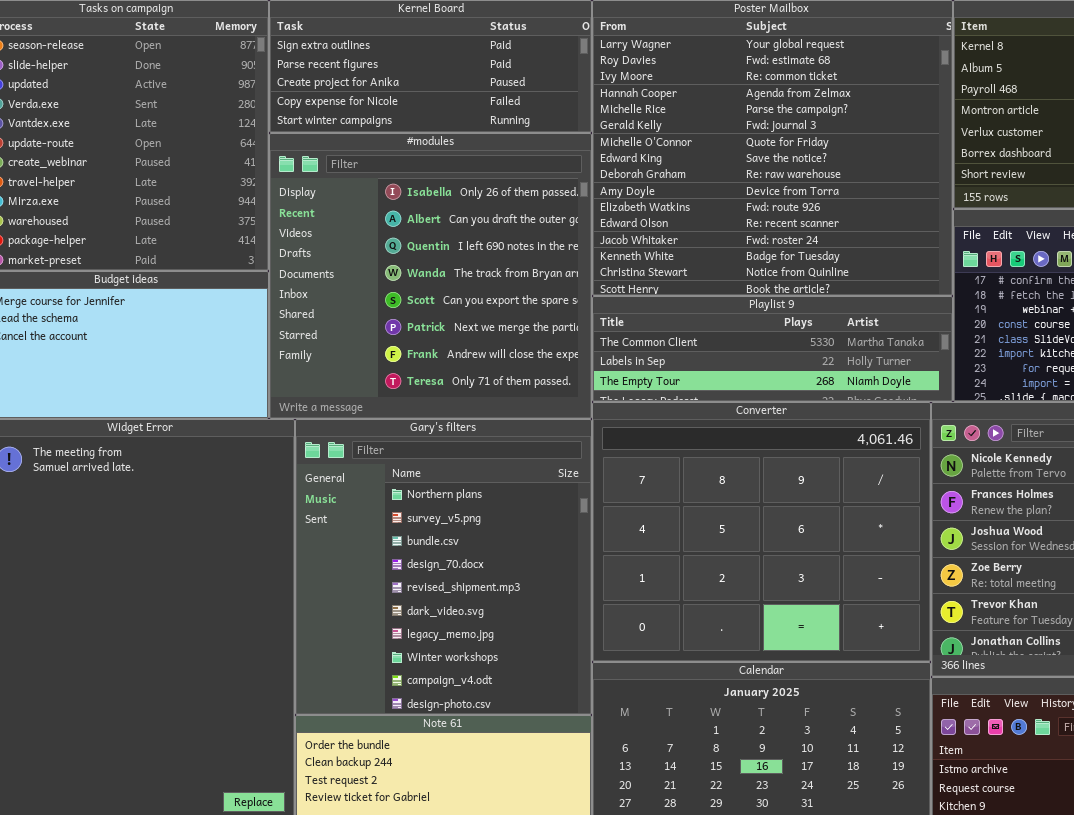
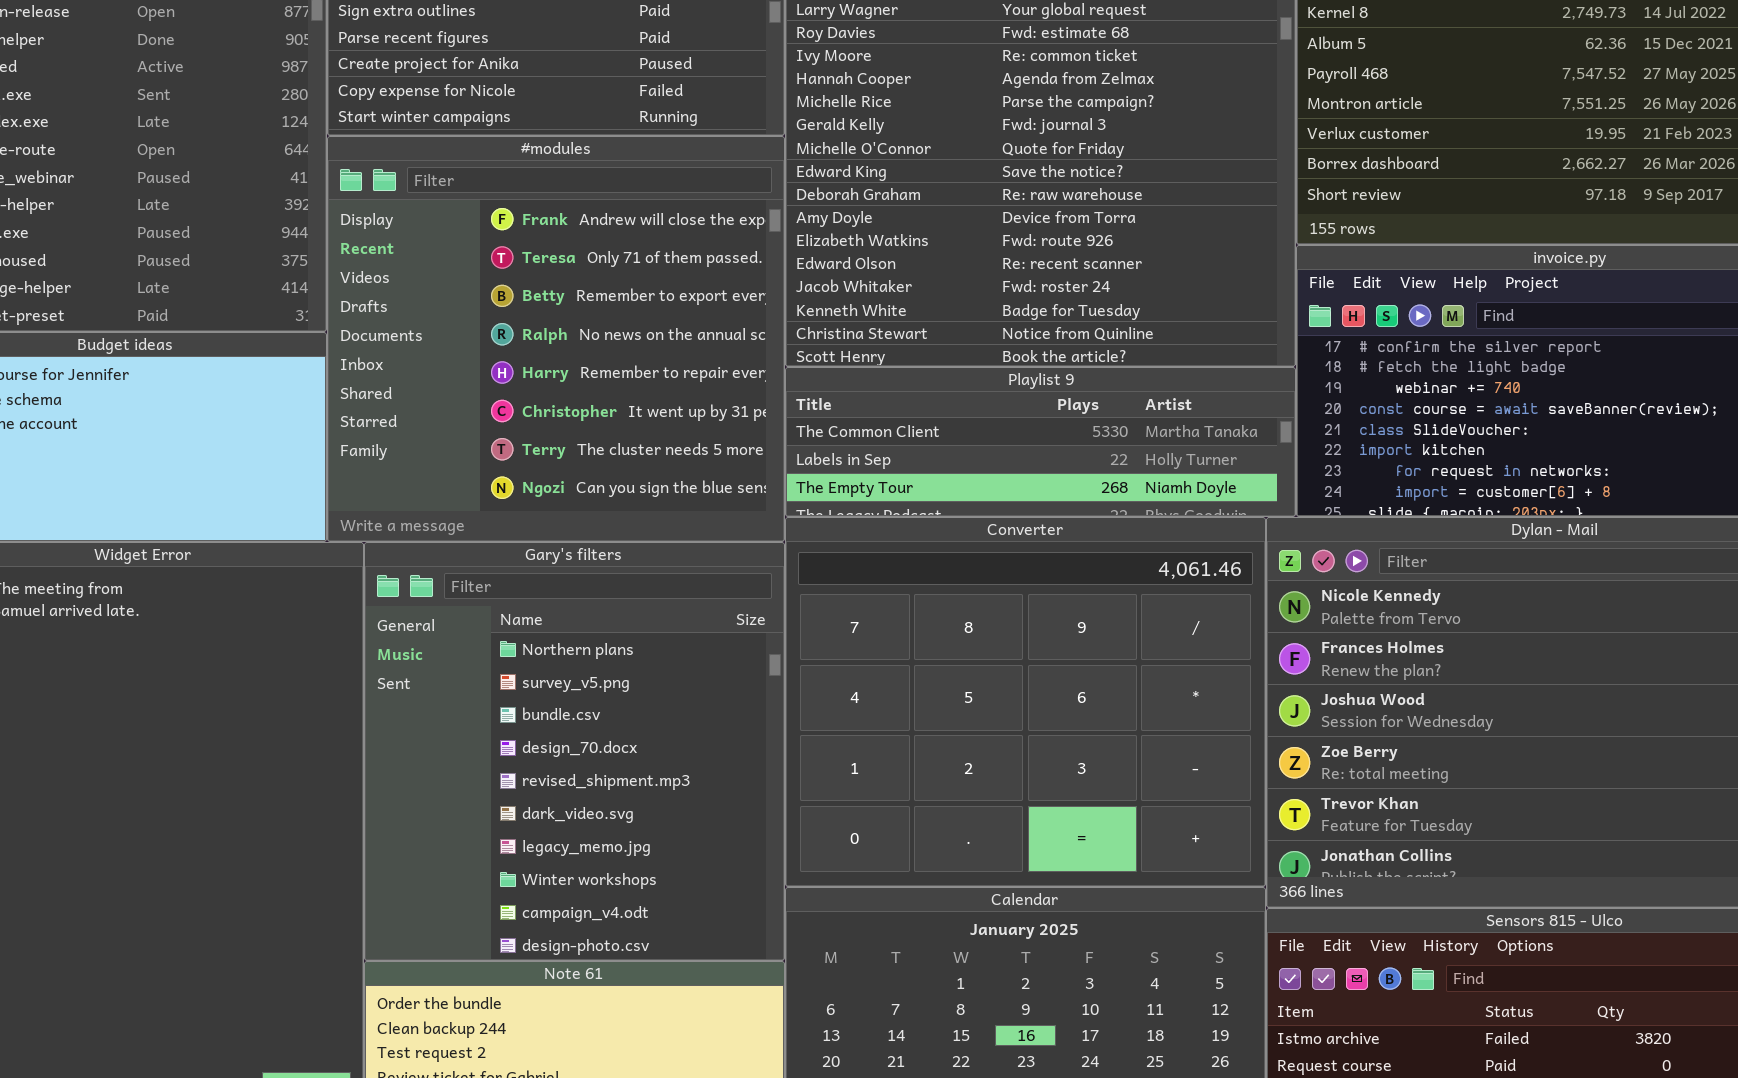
#modules: [269,133,592,419] -> [327,136,785,542], scrolled down 6 rows

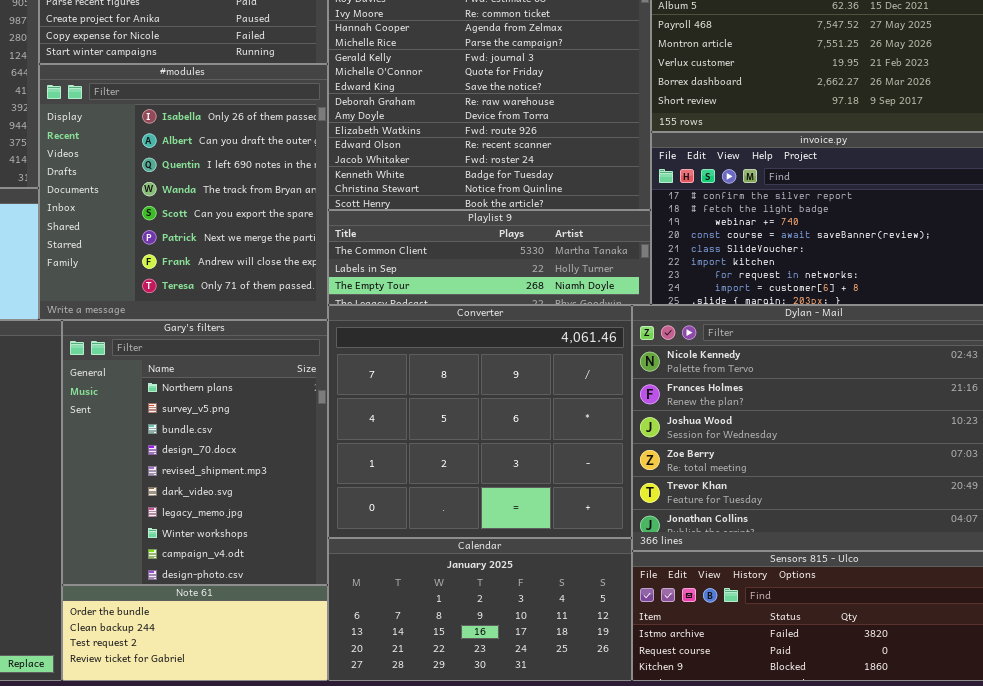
#modules: [327,136,785,542] -> [39,64,328,320], scrolled up 6 rows

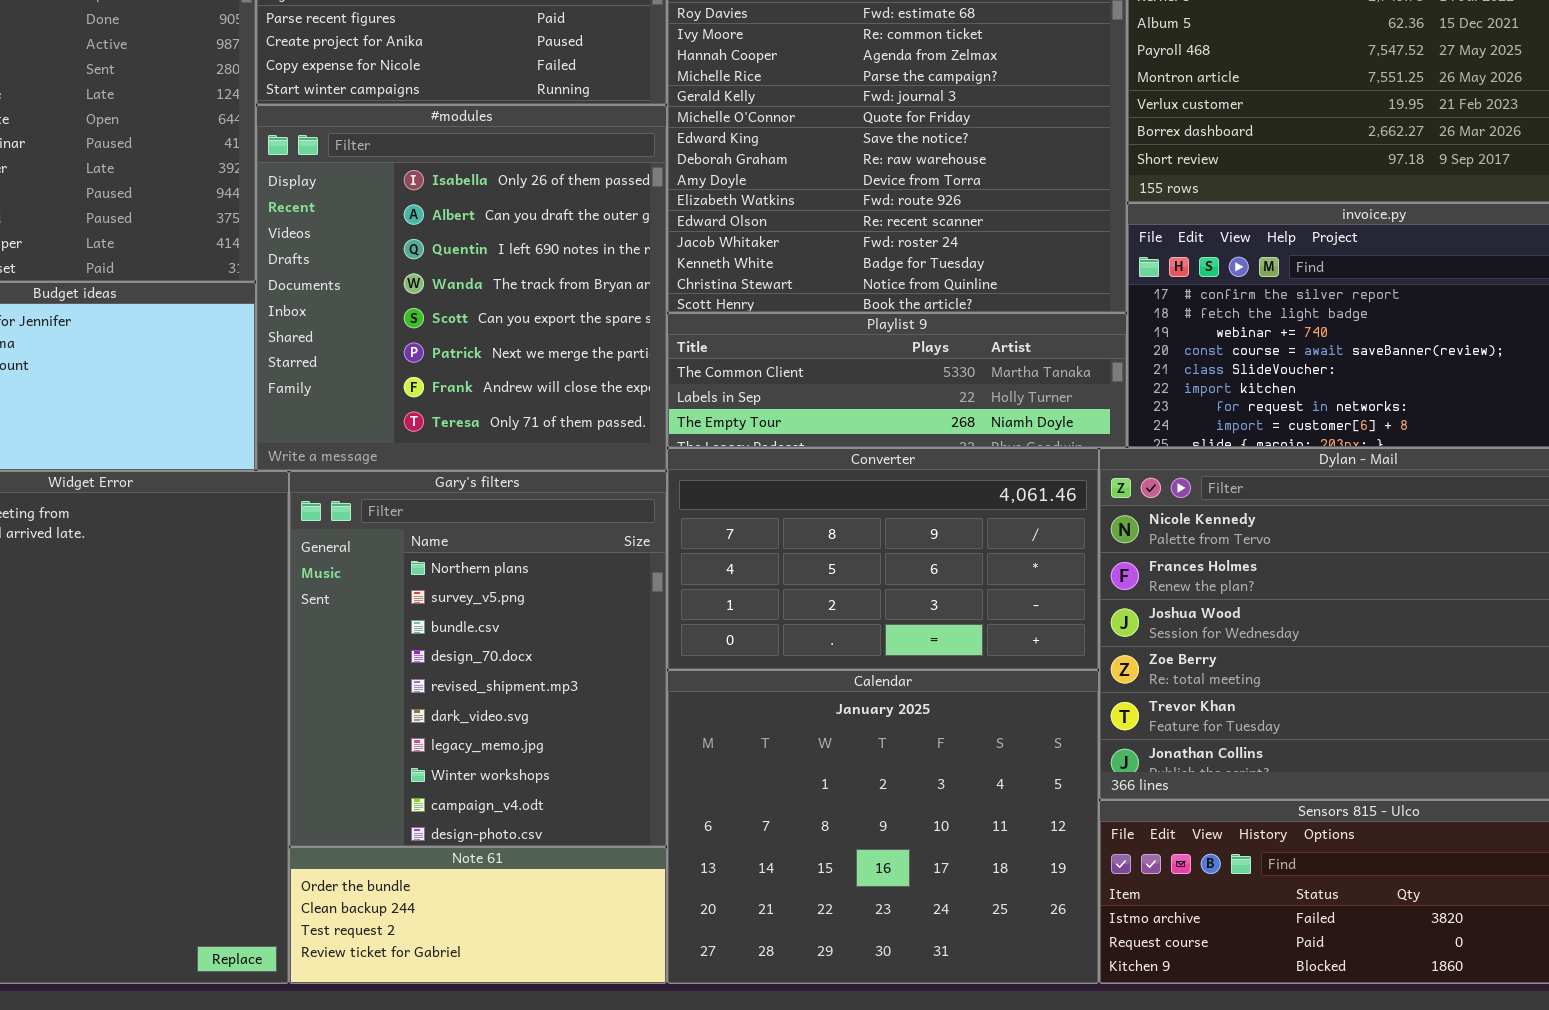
Converter: [328,305,632,538] -> [667,448,1099,670], resized
Calendar: [328,538,632,681] -> [667,670,1099,984], resized

